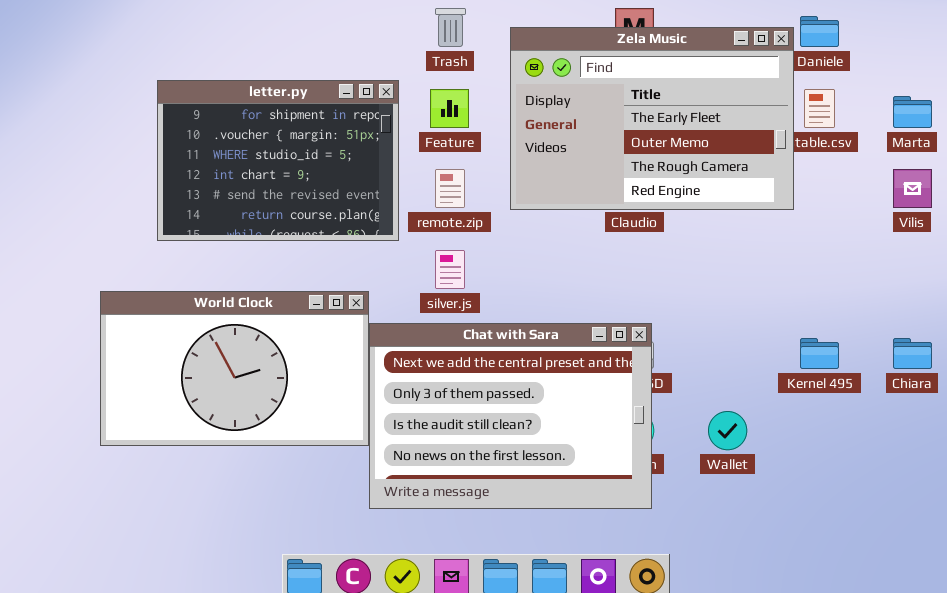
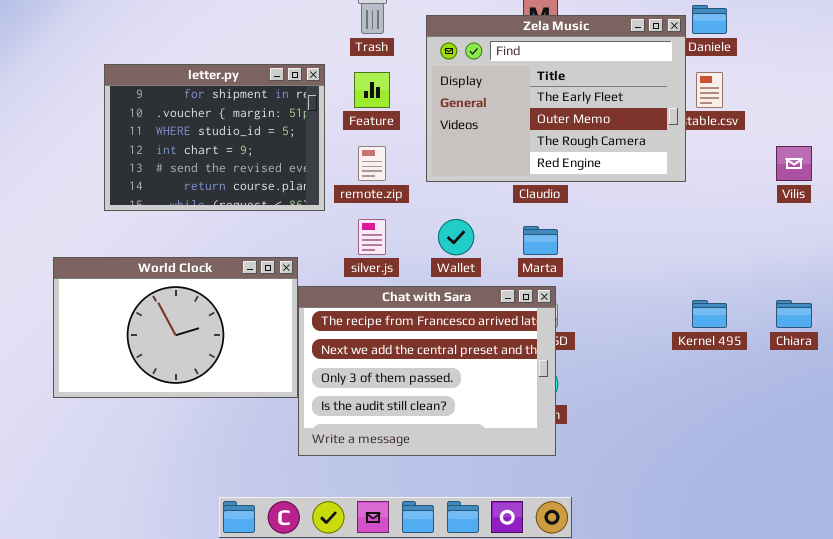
Marta: [893,96,932,128] -> [523,226,558,255], moved
Chat with Sara: [369,323,652,509] -> [298,286,556,456], scrolled up 1 row
Wallet: [708,411,747,450] -> [438,219,474,255], moved

